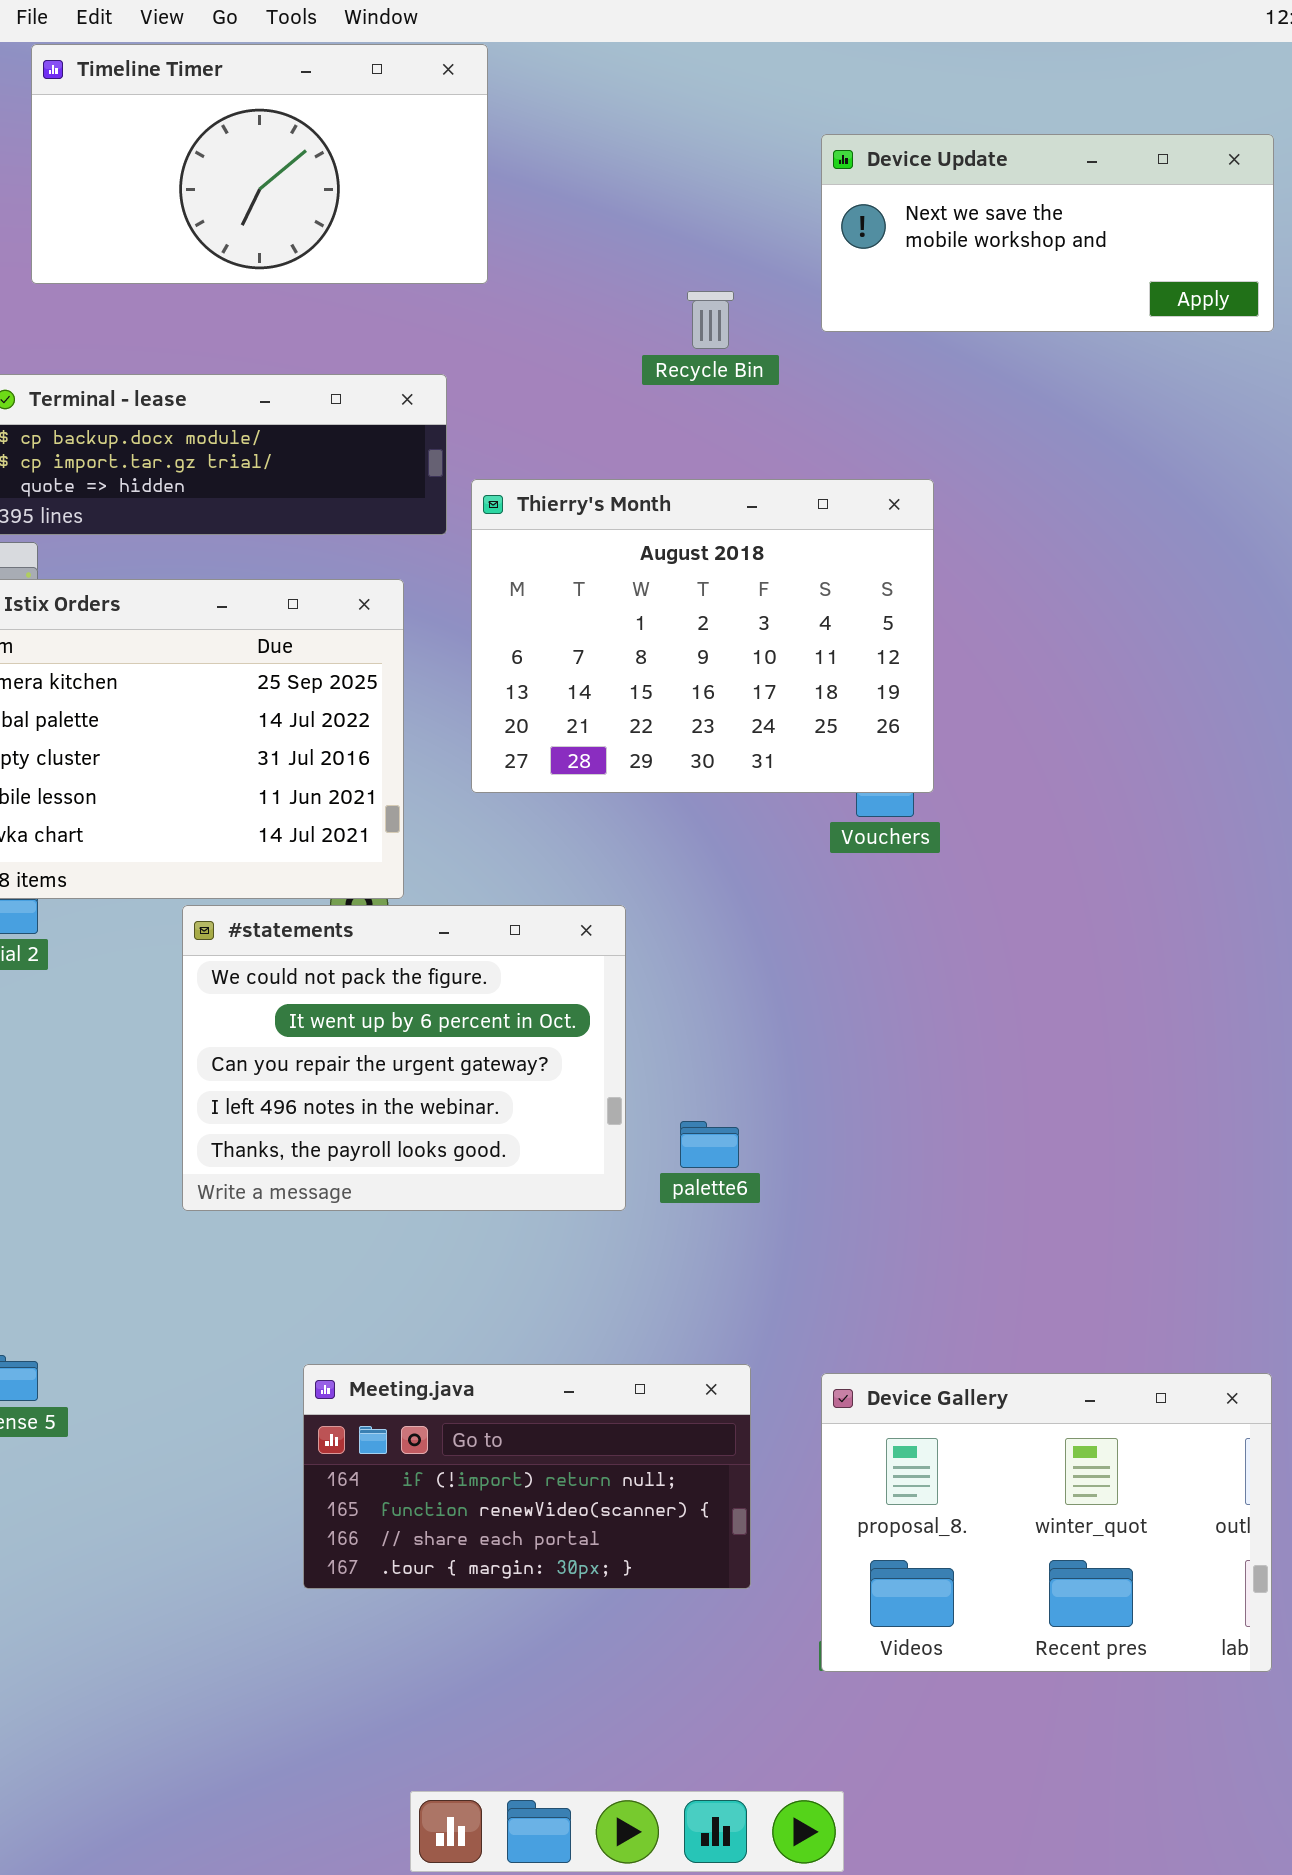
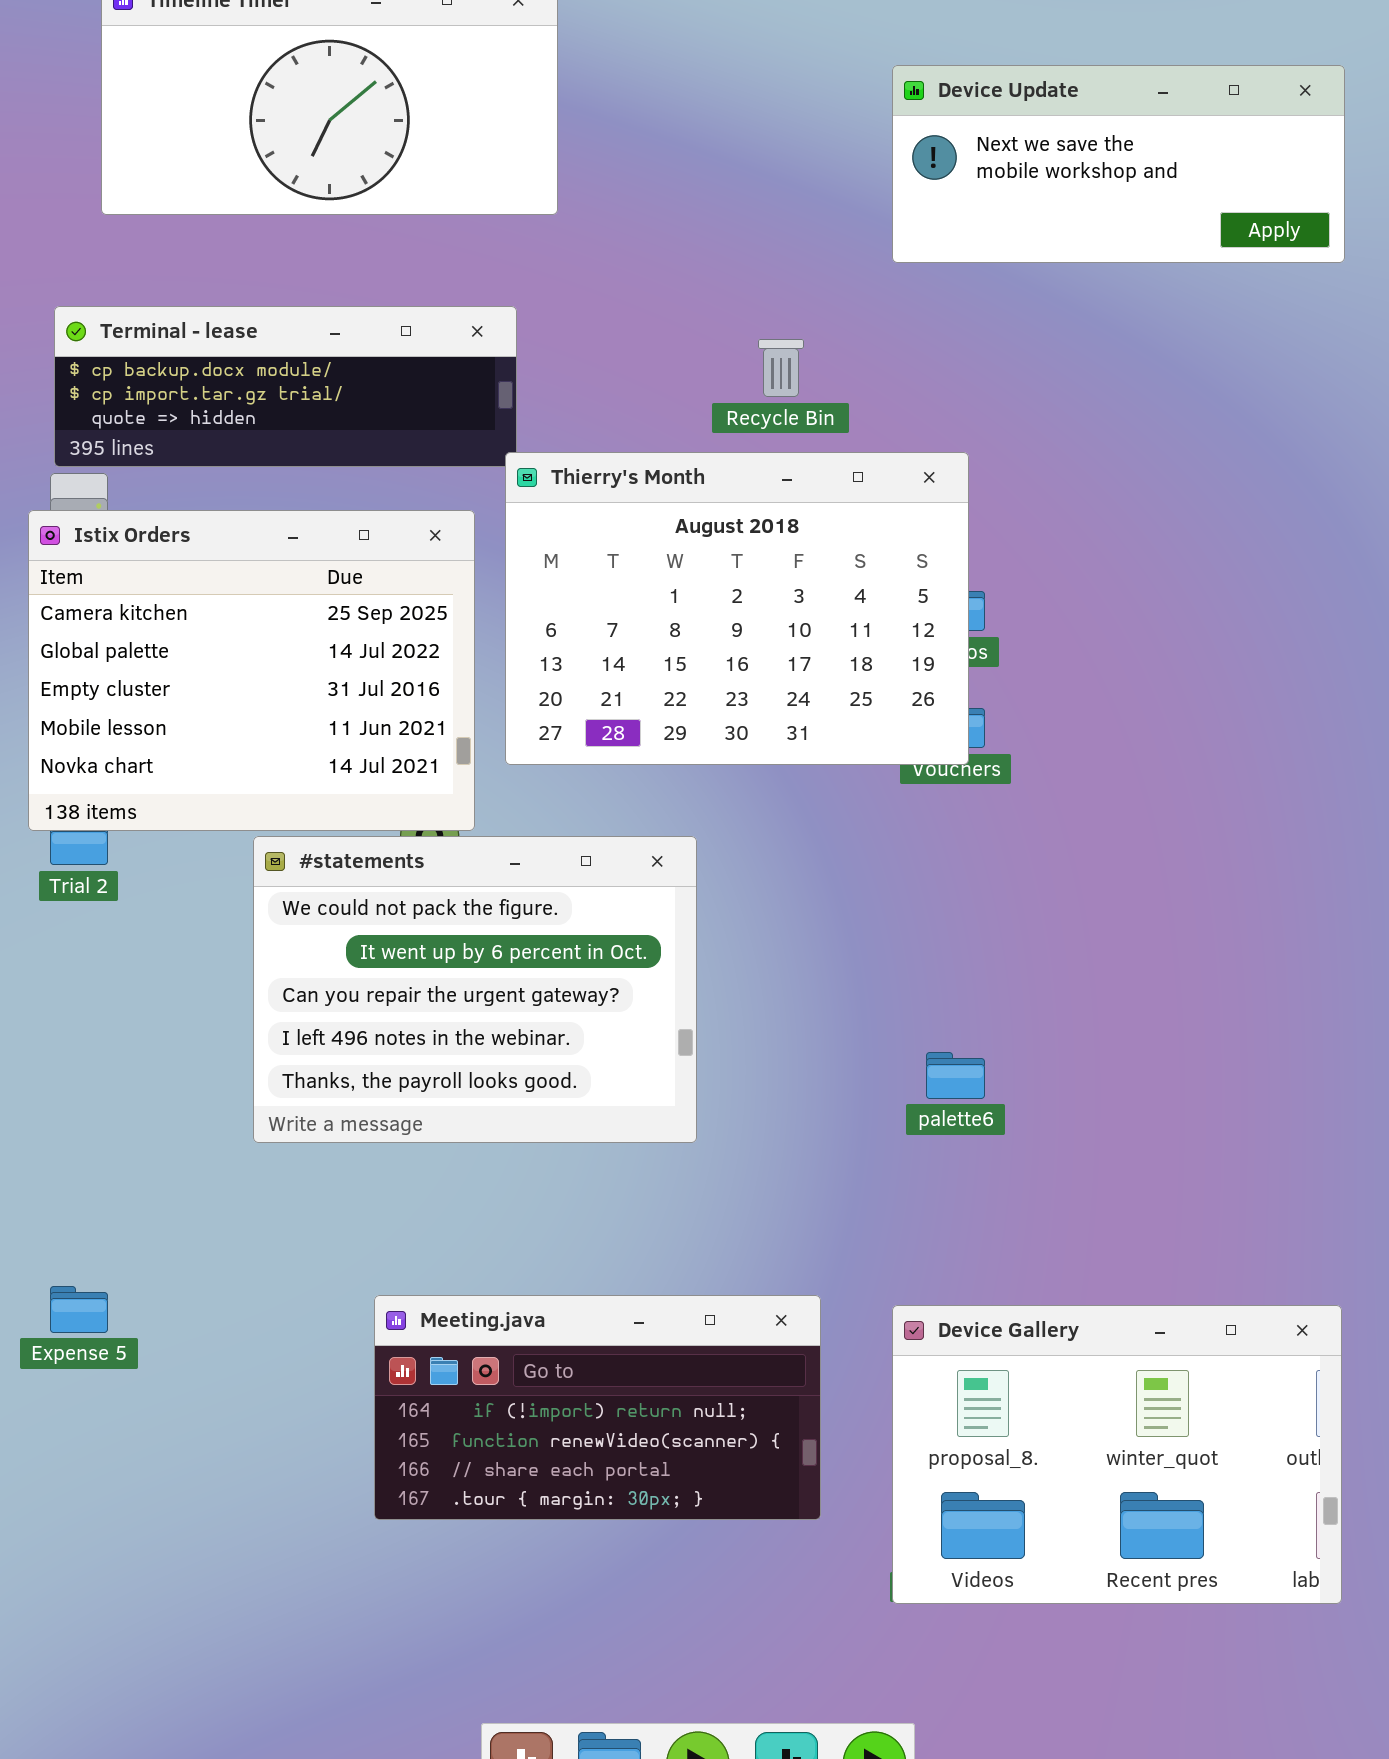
Recycle Bin: [687,291,734,349] -> [758,339,804,397], moved
Thierry's Month: [471,479,934,793] -> [505,452,969,765], moved
palette6: [680,1121,739,1168] -> [926,1052,985,1099], moved

